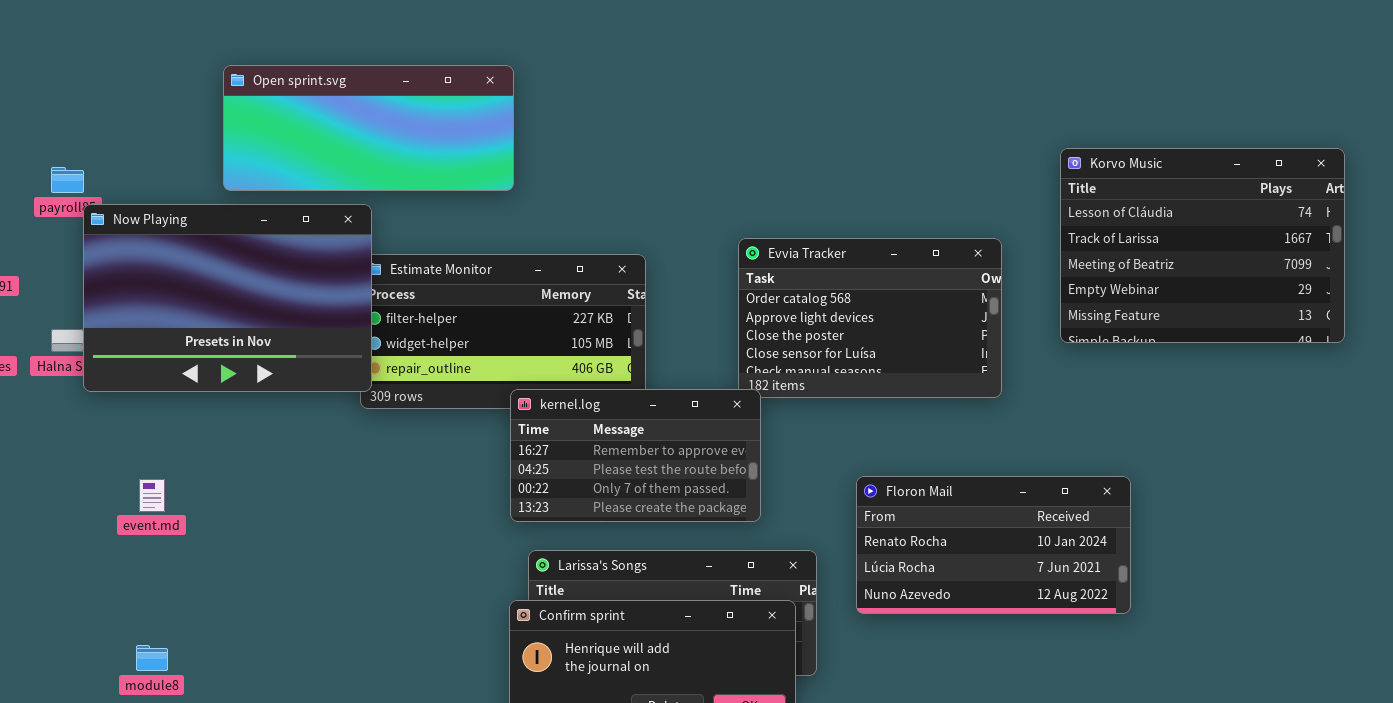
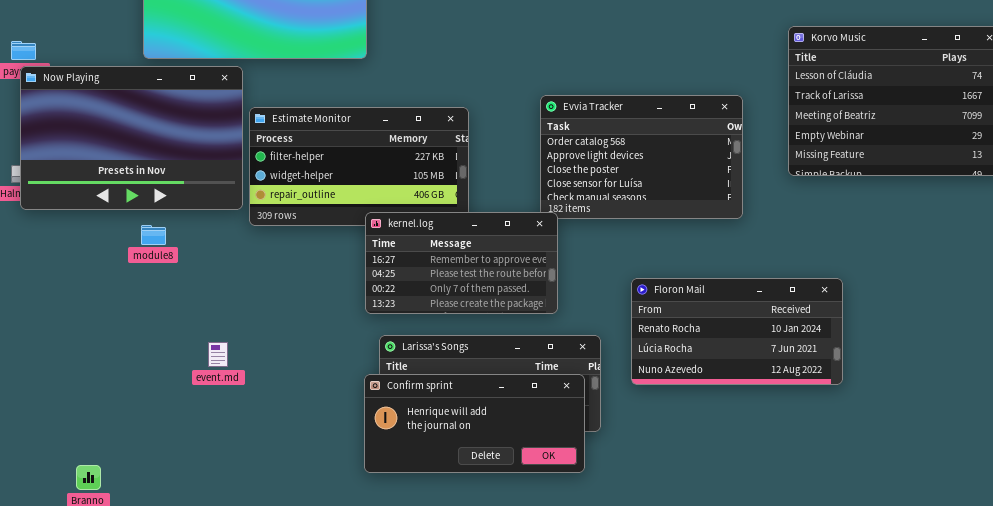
Now Playing: [83,204,372,392] -> [20,66,243,210], moved
event.md: [139,479,165,512] -> [208,342,228,367], moved
module8: [136,645,168,671] -> [141,225,166,245], moved

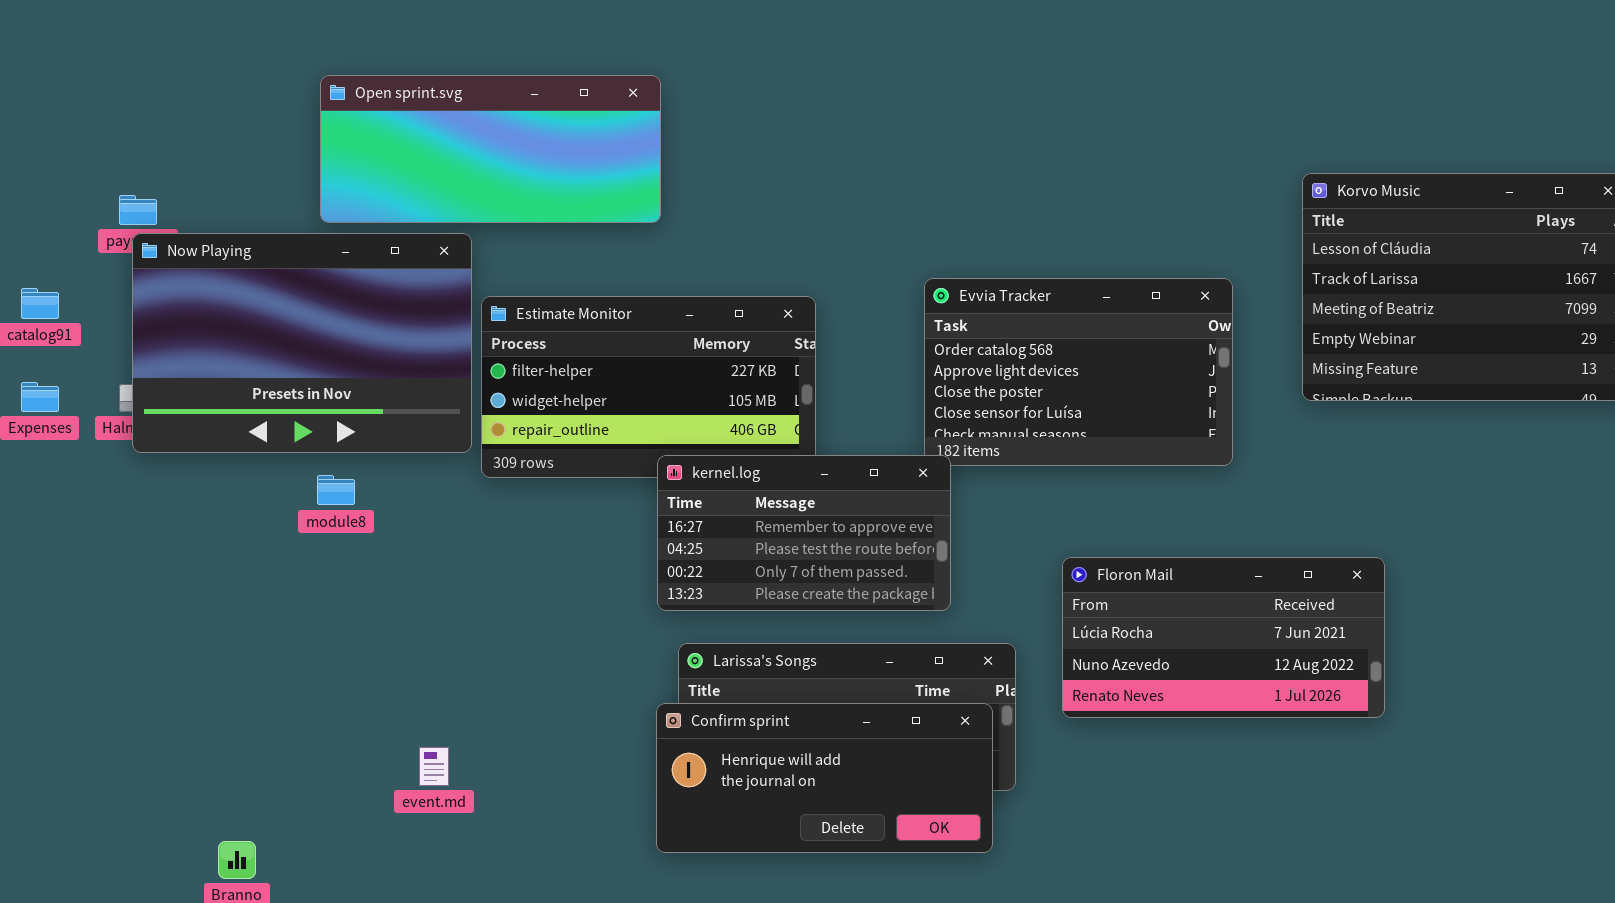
Floron Mail: [631,278,843,385] -> [1062,557,1385,718], scrolled down 1 row
event.md: [208,342,228,367] -> [419,747,449,786], moved

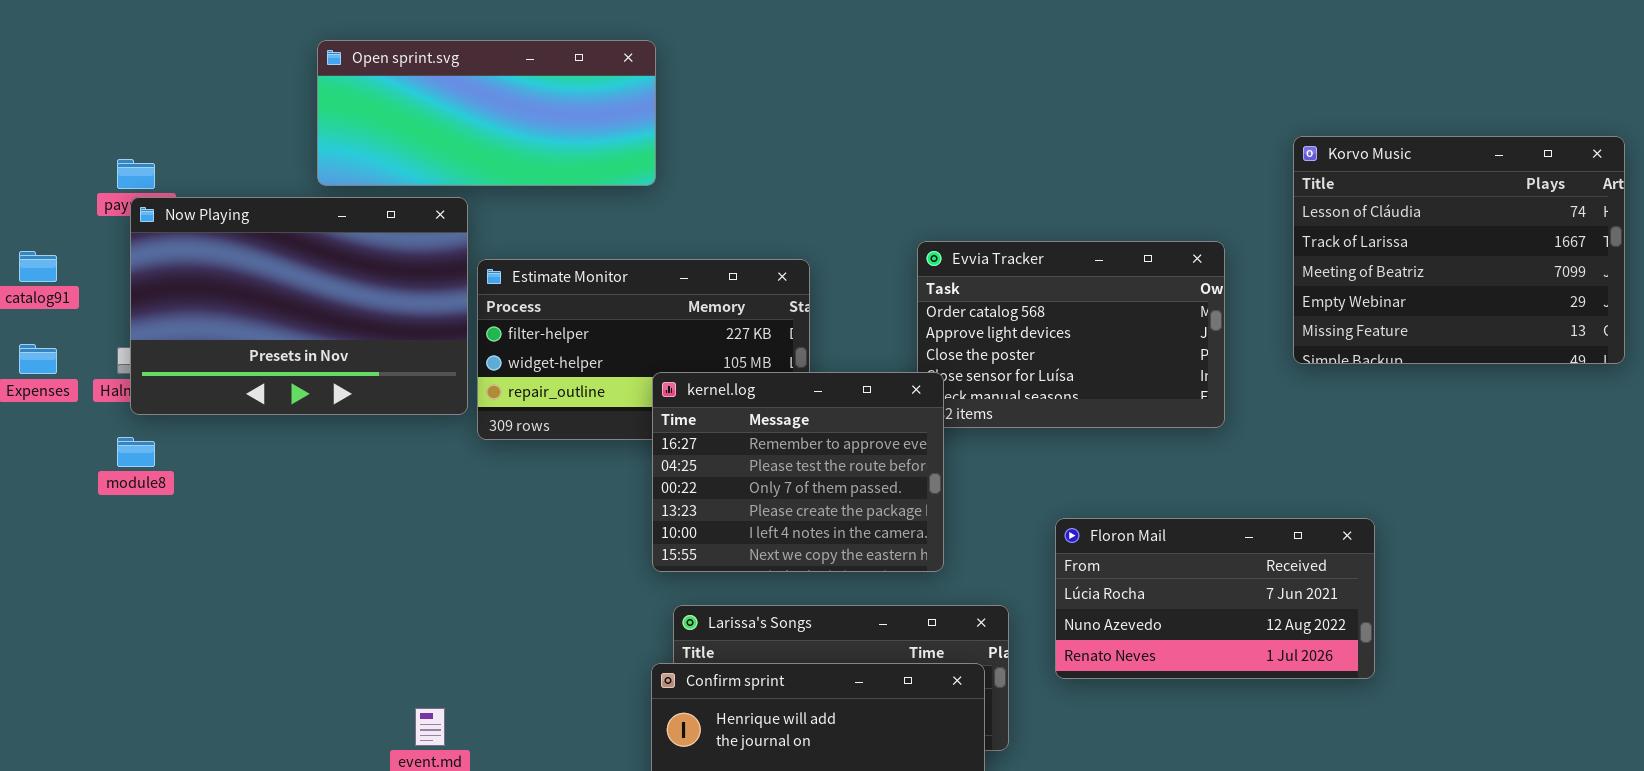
kernel.log: [657,455,951,611] -> [652,372,944,572], resized
module8: [317,475,355,505] -> [117,437,155,467], moved

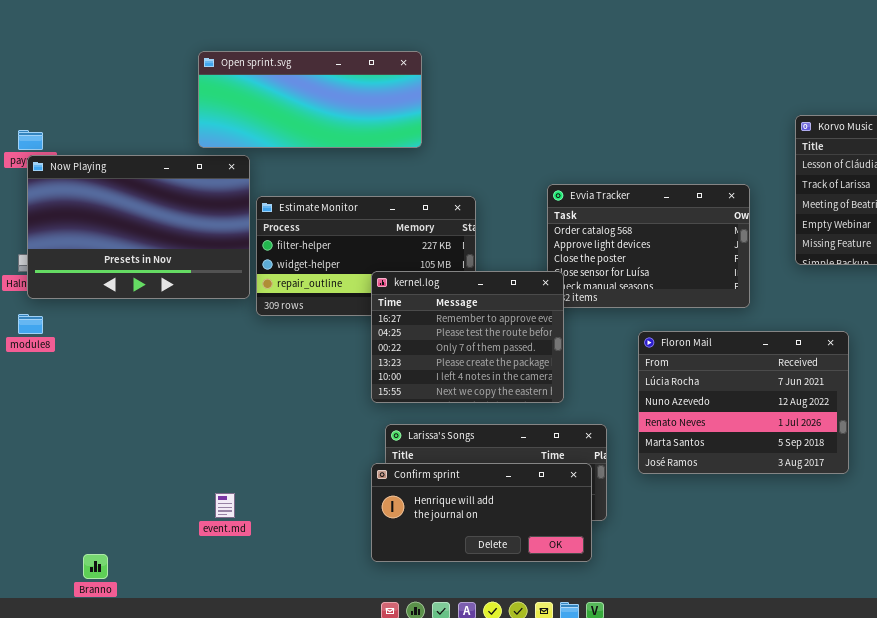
Open sprint.svg: [317,40,656,186] -> [198,51,422,148], moved
Floron Mail: [1055,518,1375,679] -> [638,331,849,474], resized

